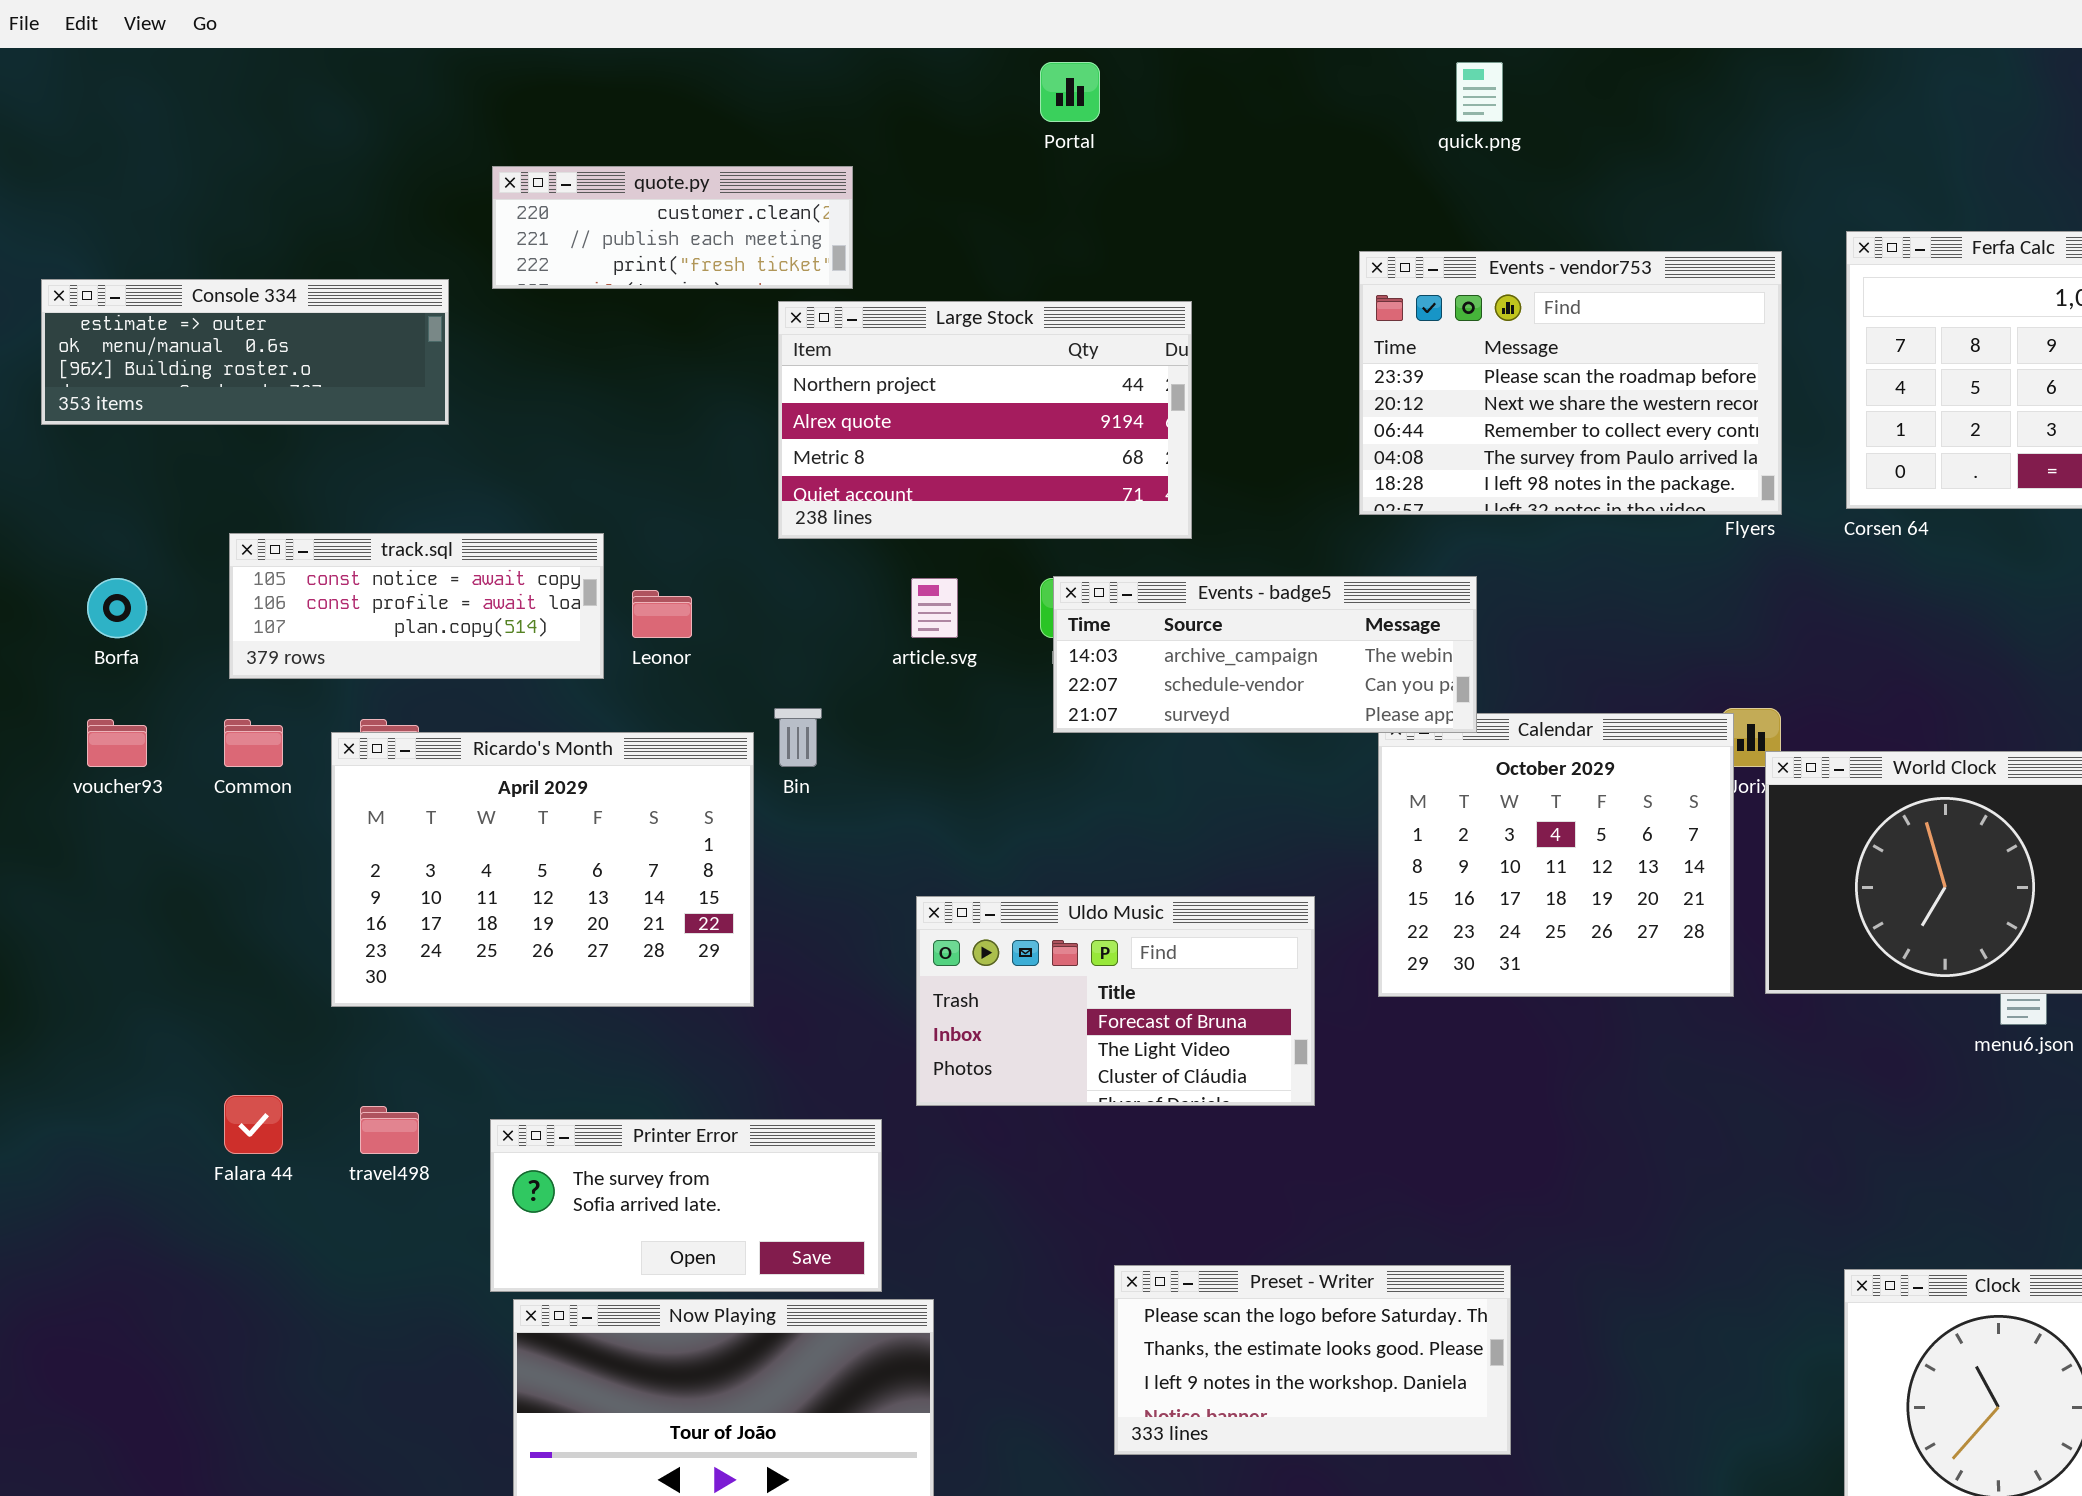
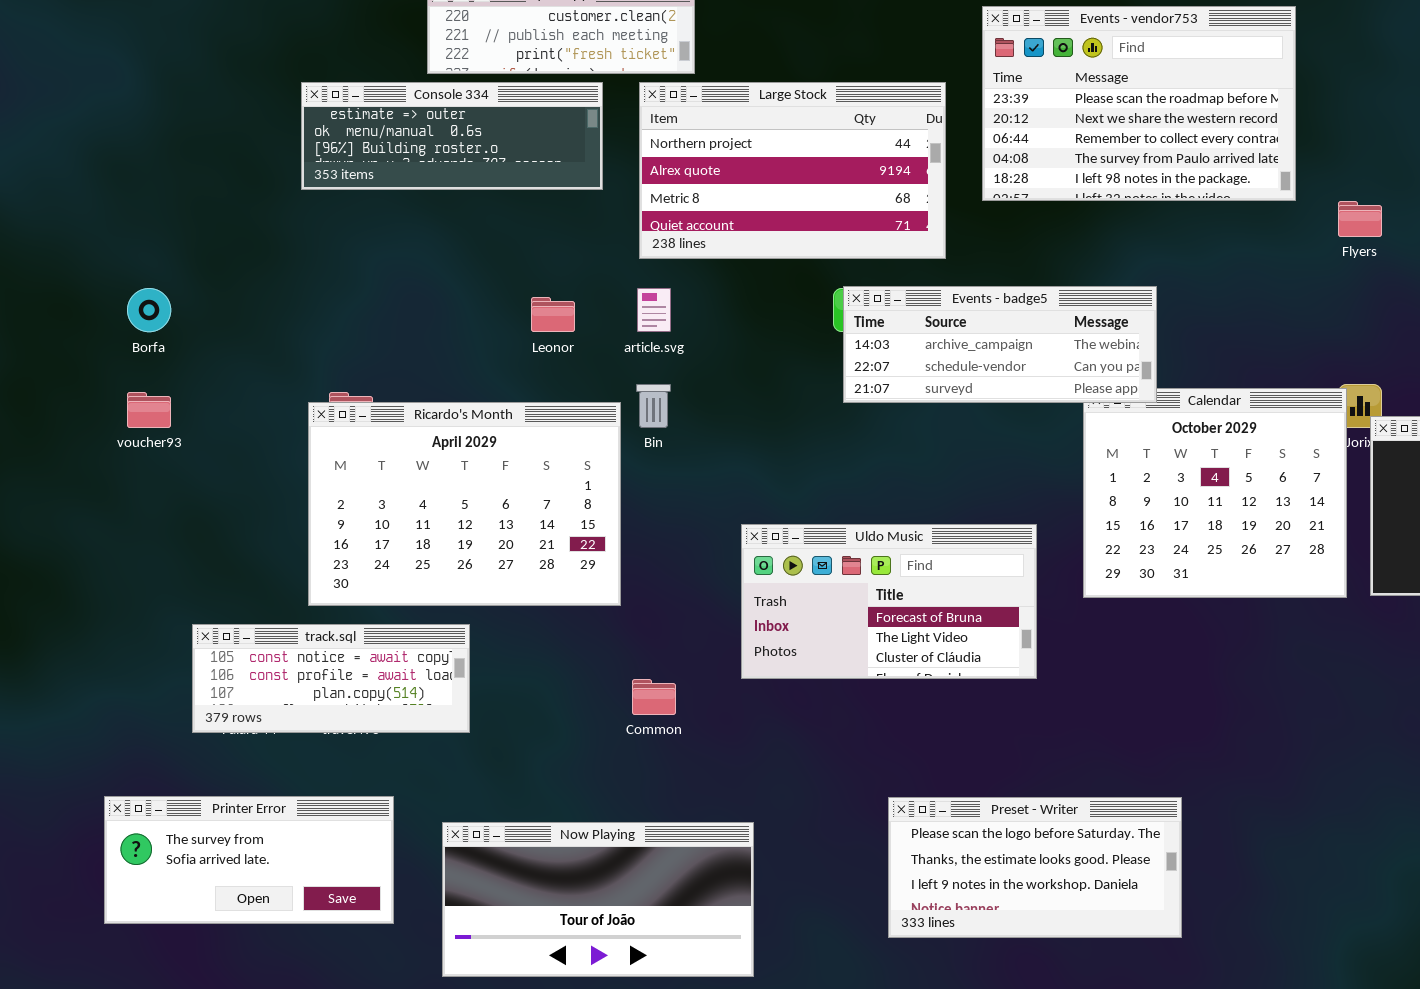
Events - vendor753: [1359,251,1782,515] -> [982,6,1296,201], moved
Console 334: [41,279,449,425] -> [301,82,603,190], moved
track.sql: [229,533,604,679] -> [192,624,470,733], moved
article.svg: [911,578,958,638] -> [637,288,671,332], moved
Common: [224,719,283,767] -> [632,679,676,715], moved
Printer Error: [490,1119,882,1292] -> [104,796,394,924], moved

